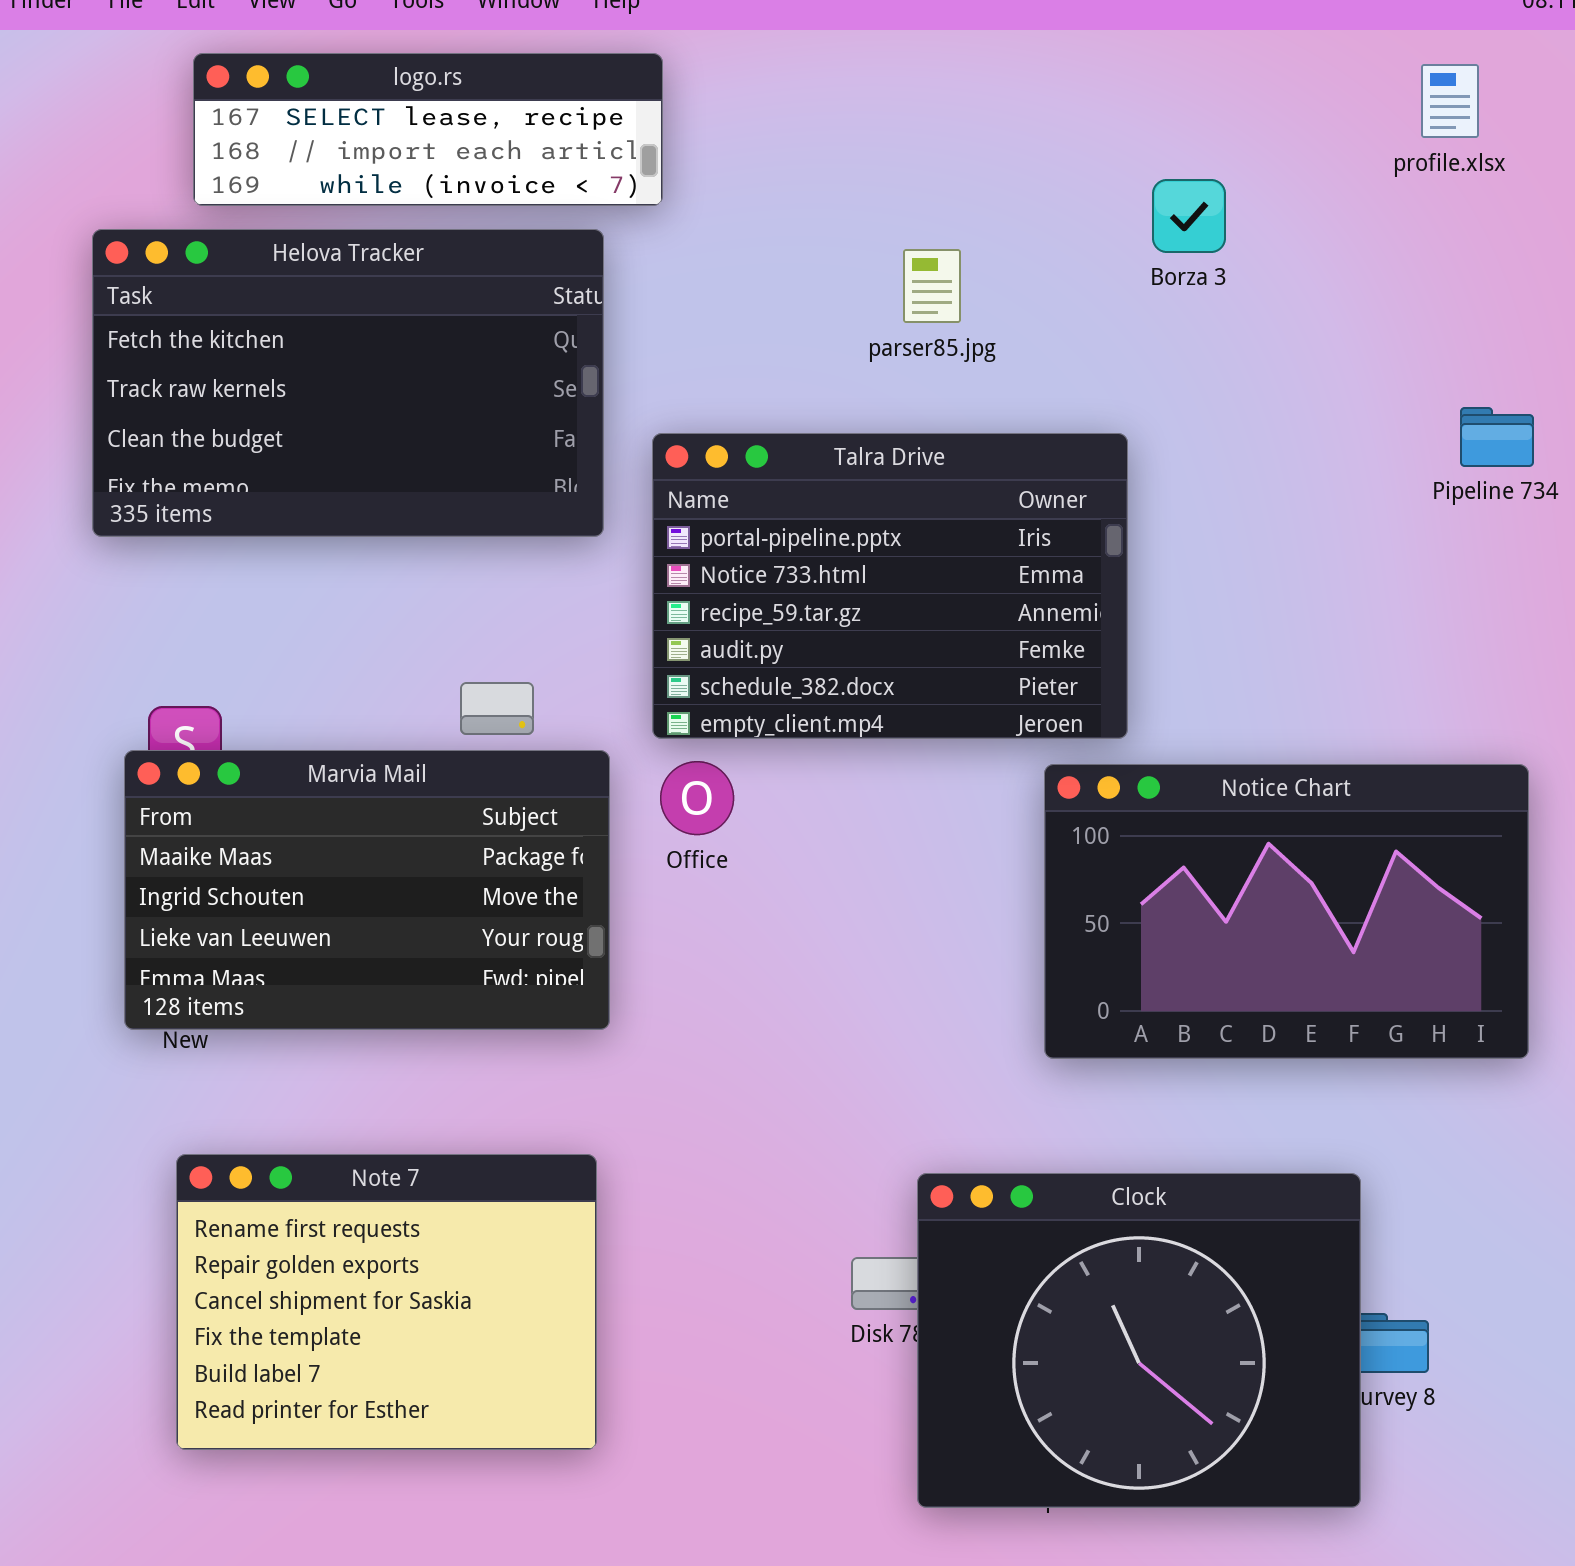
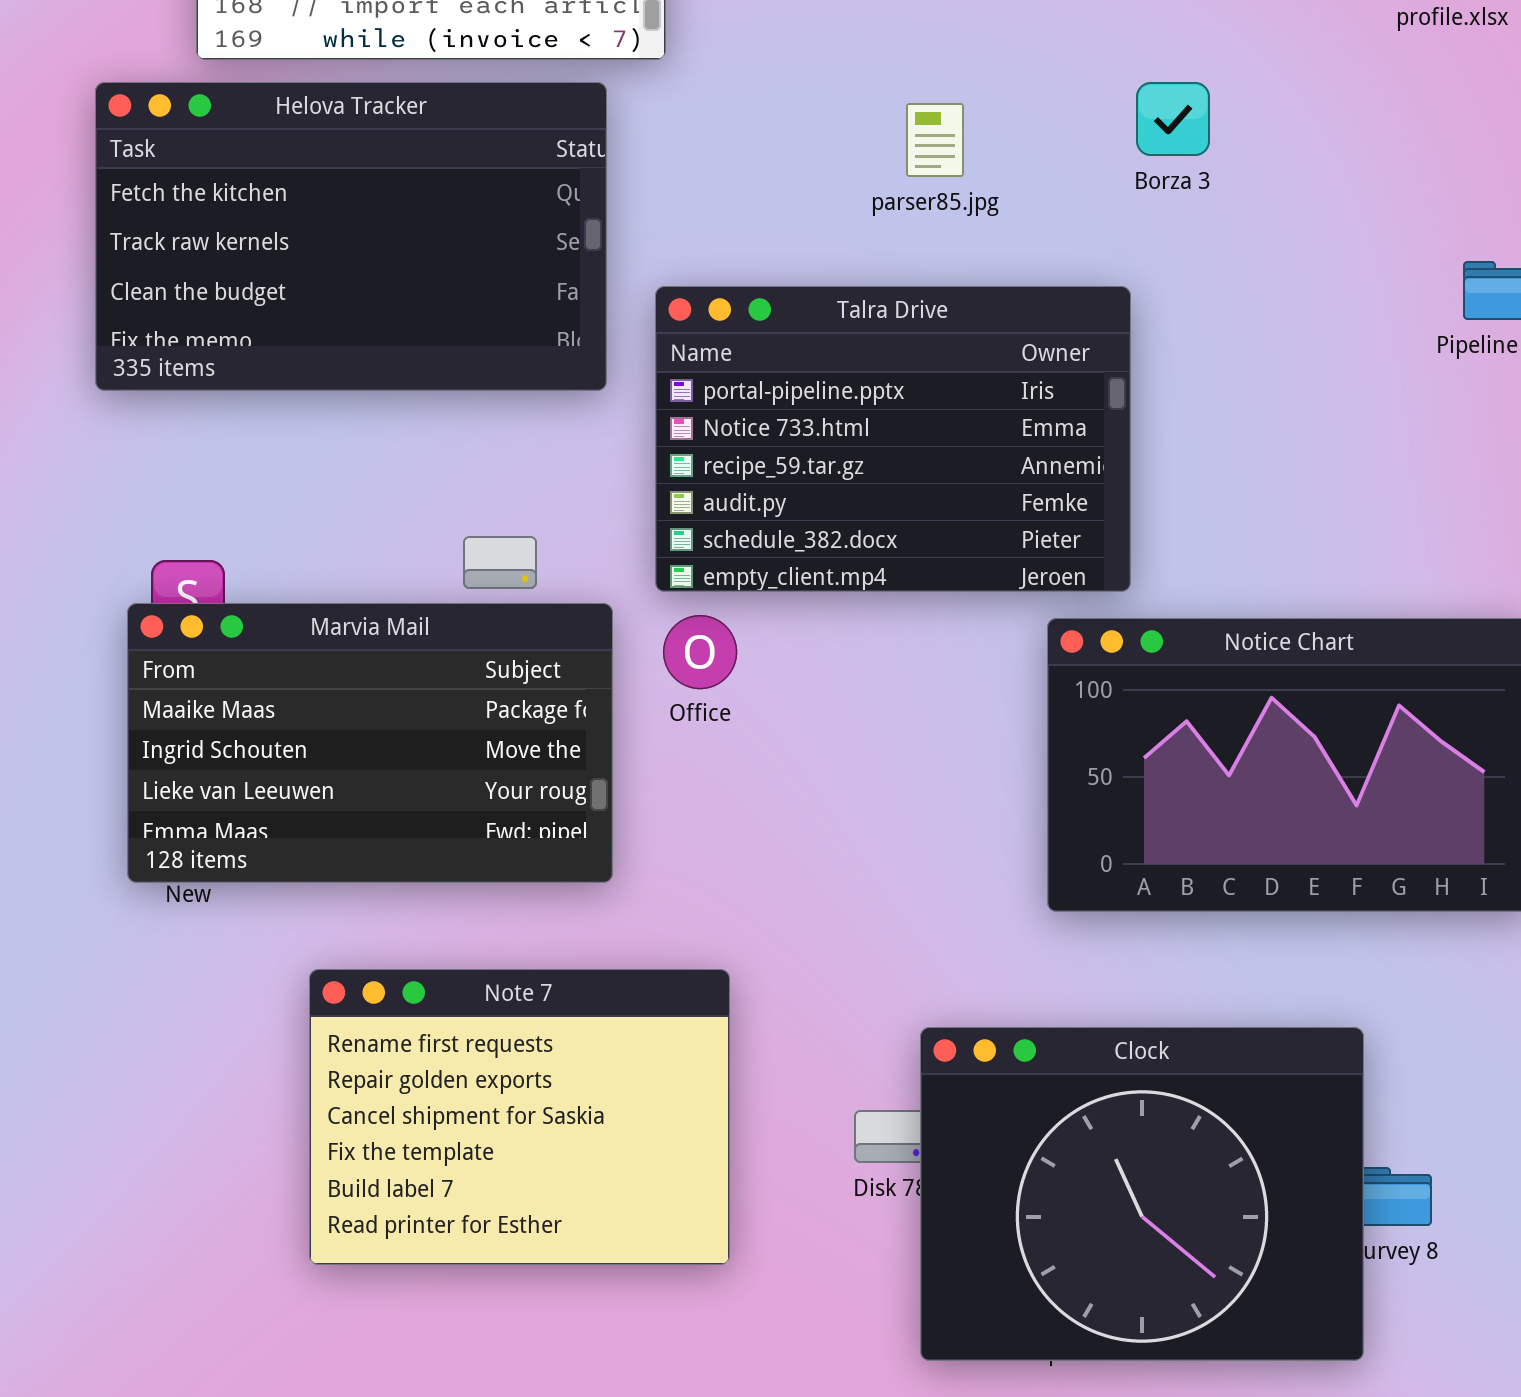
Borza 3: [1152,179,1226,253] -> [1136,82,1210,156], moved
Note 7: [176,1154,597,1450] -> [309,969,730,1265], moved

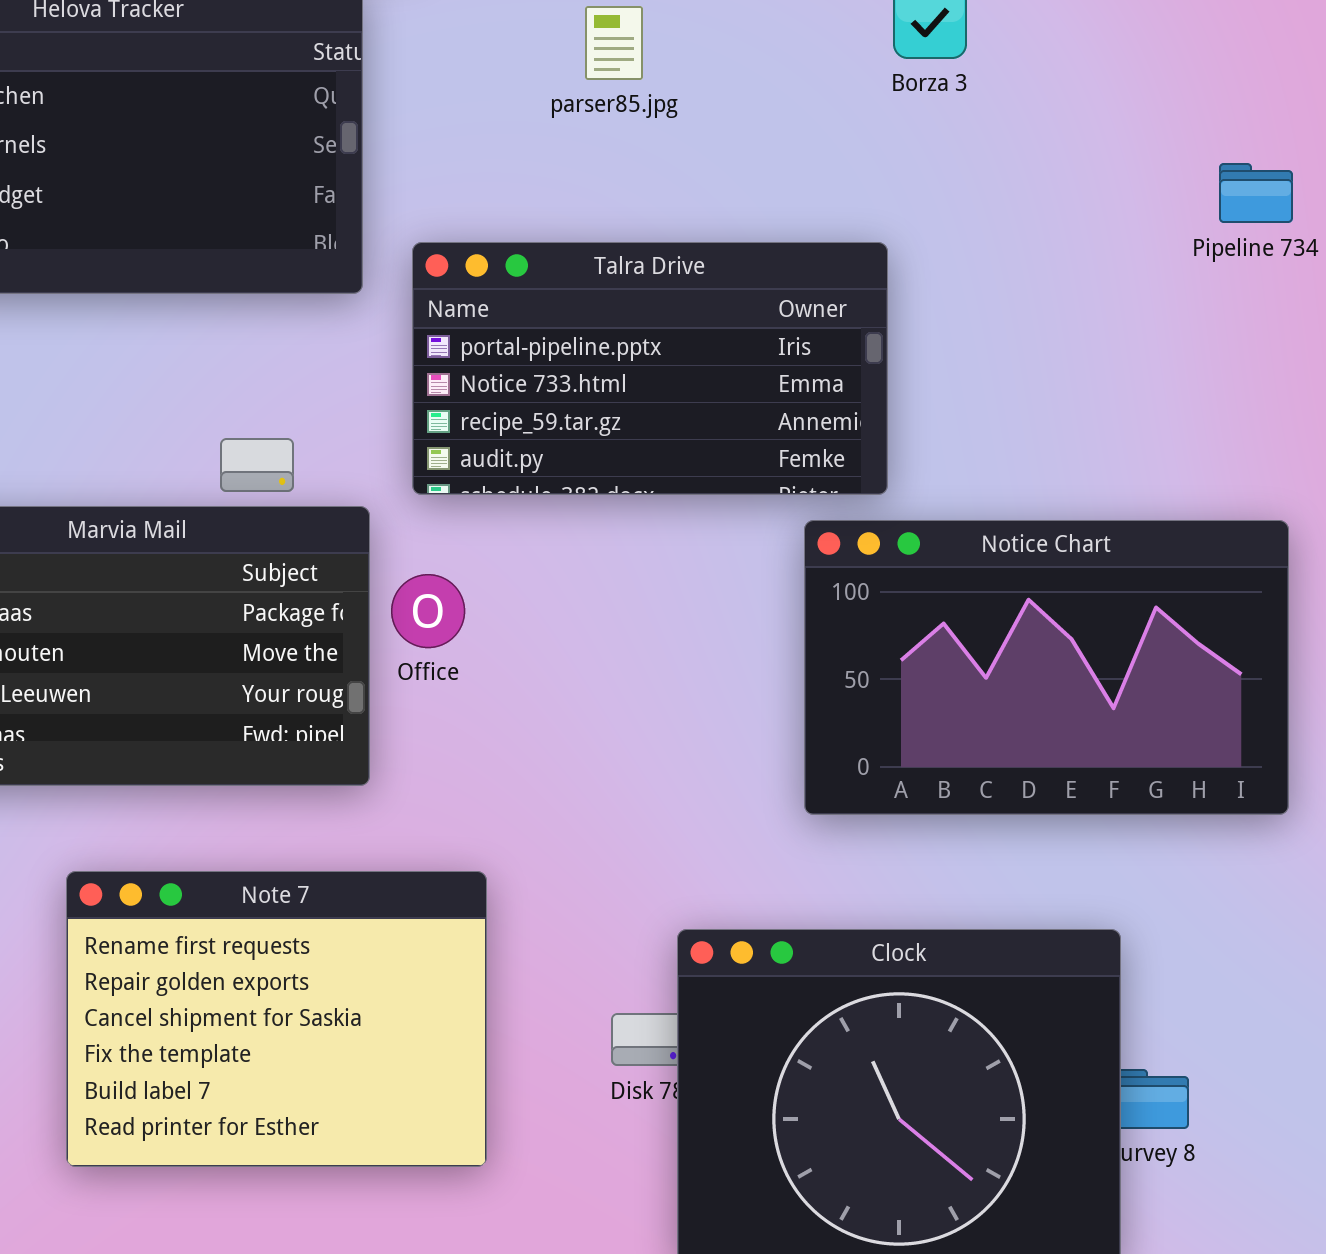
parser85.jpg: [906,103,964,177] -> [585,6,643,80], moved
Talra Drive: [655,286,1131,592] -> [412,242,888,495], resized
Office: [663,615,737,689] -> [391,574,465,648], moved

